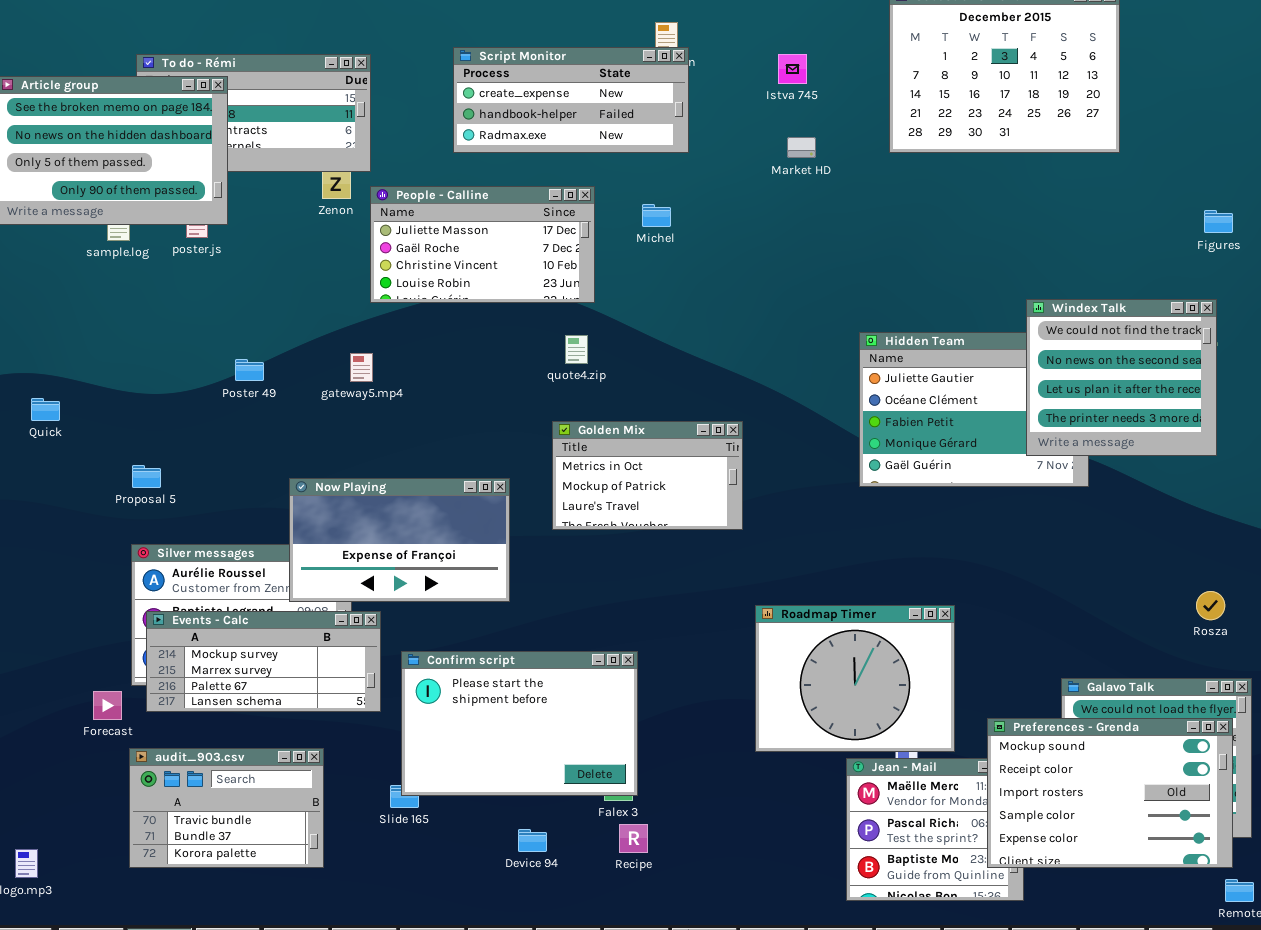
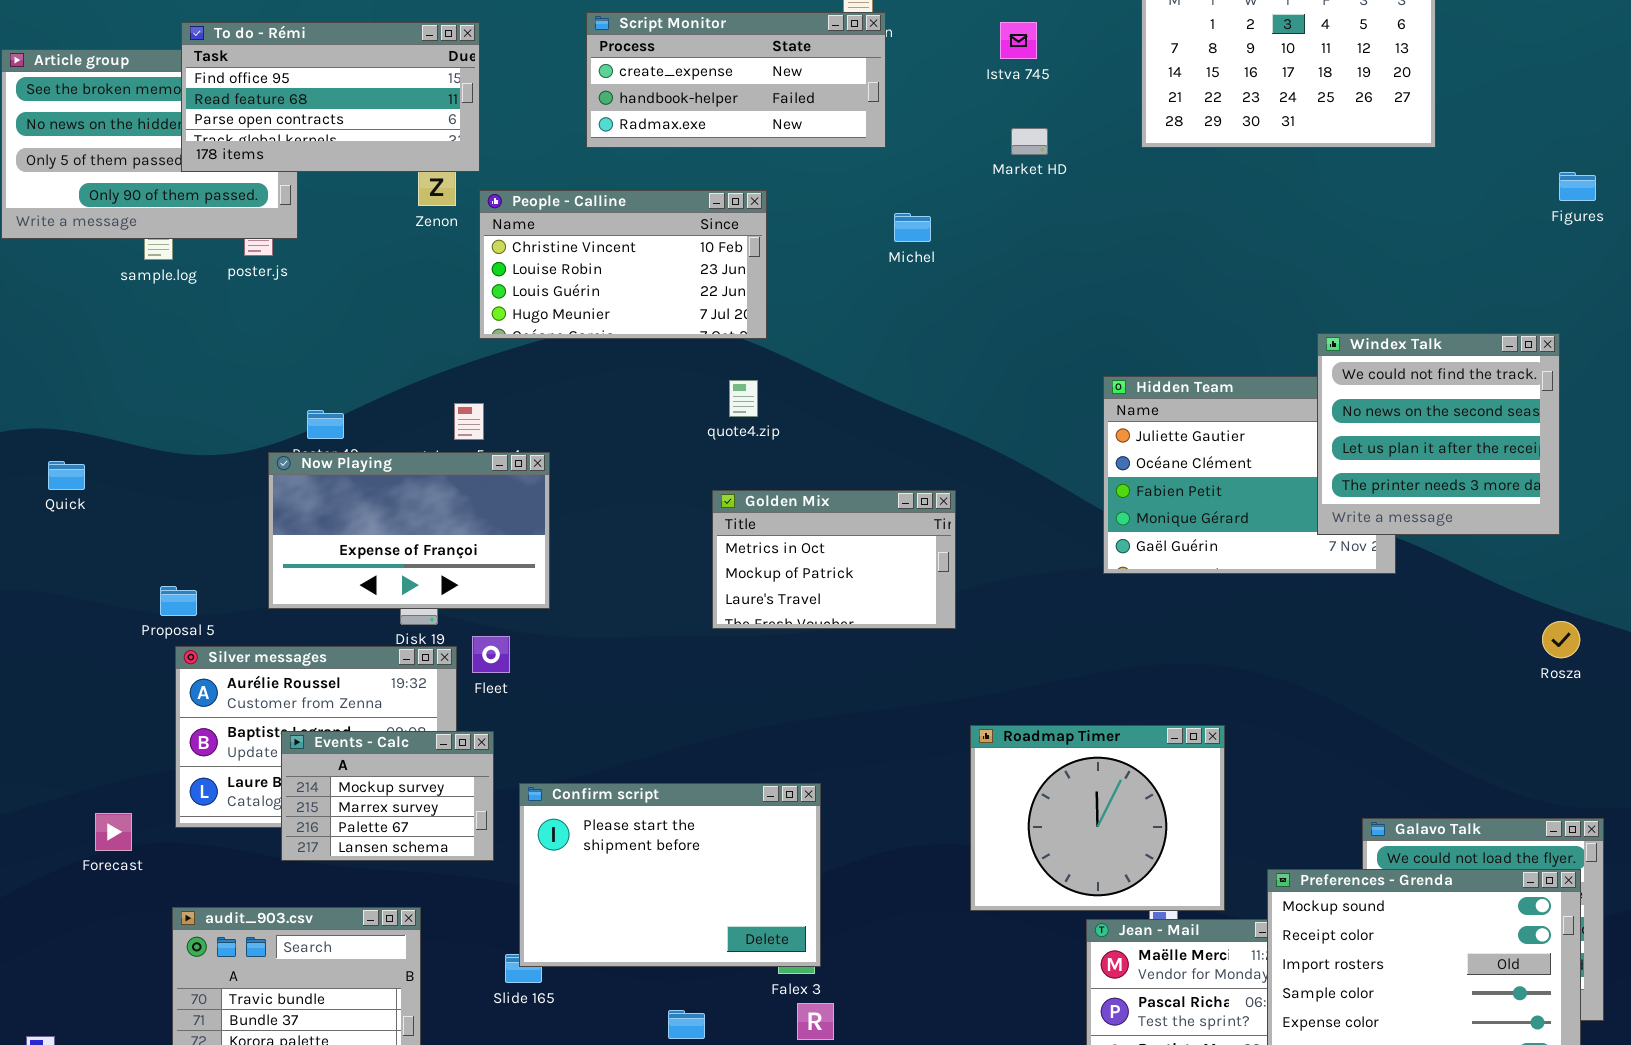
To do - Rémi: [136,54,371,172] -> [181,22,480,172], raised
People - Calline: [370,186,595,303] -> [479,190,767,339], scrolled down 2 rows
Michel: [642,204,671,227] -> [894,213,931,242], moved
Figures: [1204,210,1233,233] -> [1559,172,1596,201], moved
Proposal 5: [132,465,161,488] -> [160,586,197,616], moved
Now Playing: [289,478,510,602] -> [268,452,550,609], moved
Rosza: [1196,591,1225,620] -> [1542,621,1580,658], moved
Events - Calc: [146,611,381,712] -> [281,731,494,861], resized
Forecast: [93,691,122,720] -> [95,813,132,851], moved

